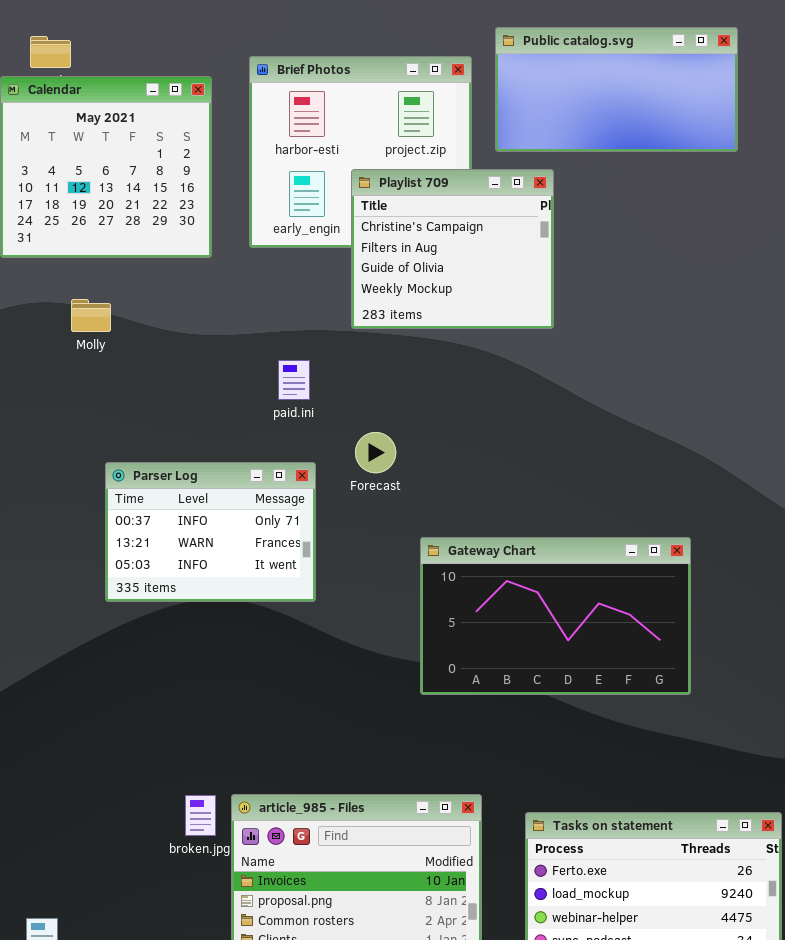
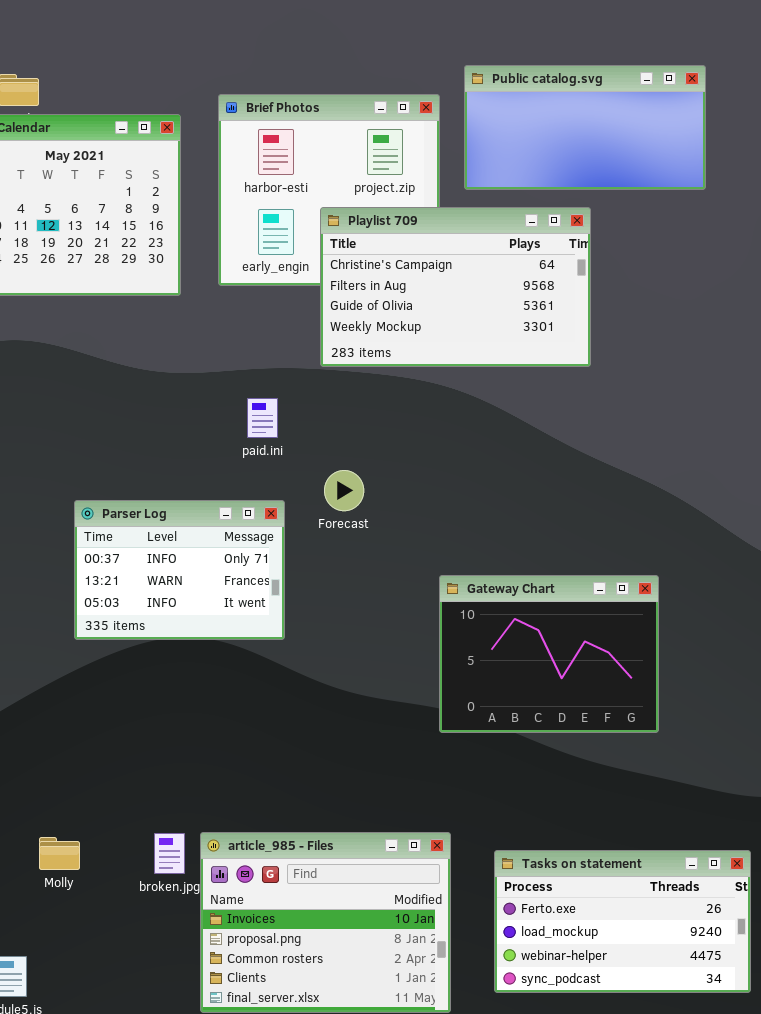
Playlist 709: [351,169,554,329] -> [320,207,591,367], resized
Molly: [71,299,111,332] -> [39,837,80,870], moved
Gateway Chart: [420,537,691,695] -> [439,575,659,733], resized

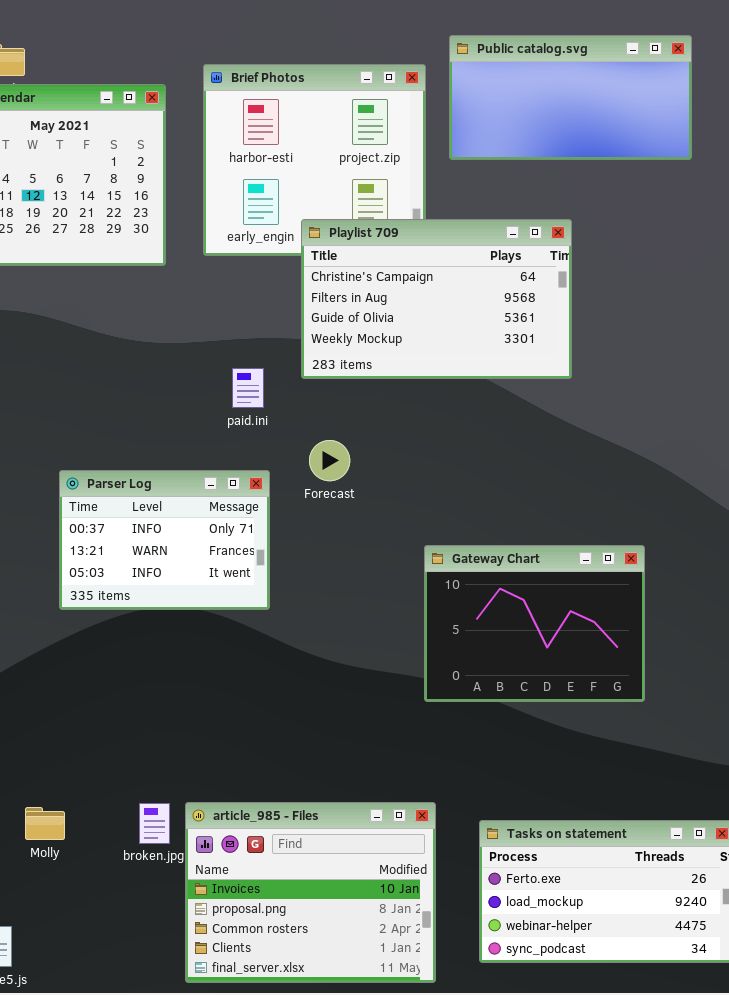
Playlist 709: [320,207,591,367] -> [301,219,572,379], moved

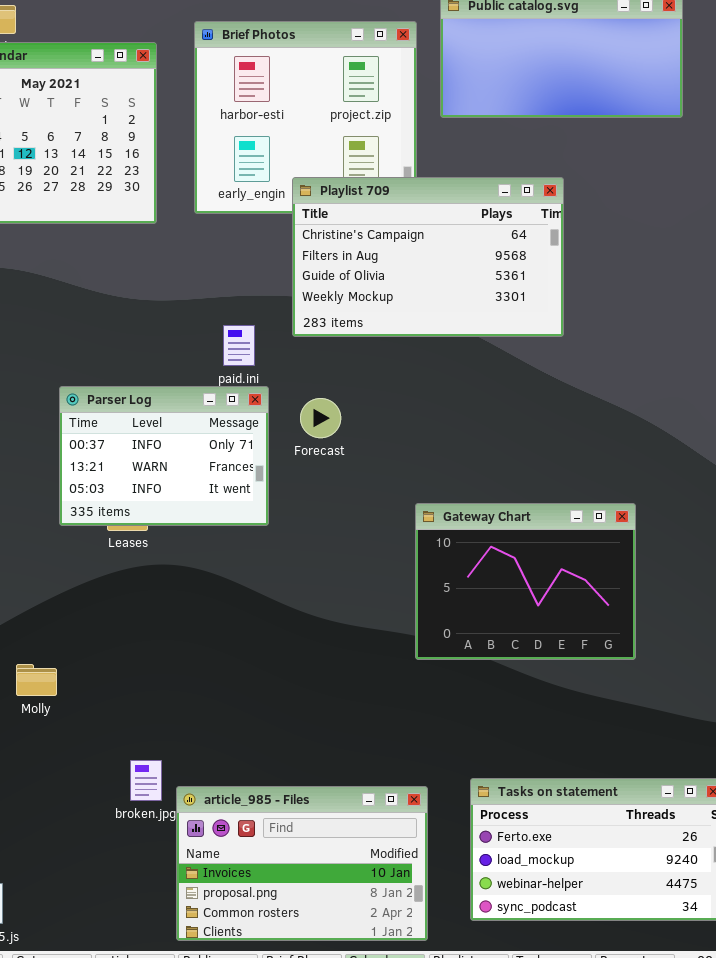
Parser Log: [59,470,270,610] -> [59,386,269,526], moved
article_985 - Files: [185,802,436,983] -> [176,786,428,941], resized
Molly: [25,807,65,840] -> [16,664,57,696], moved

